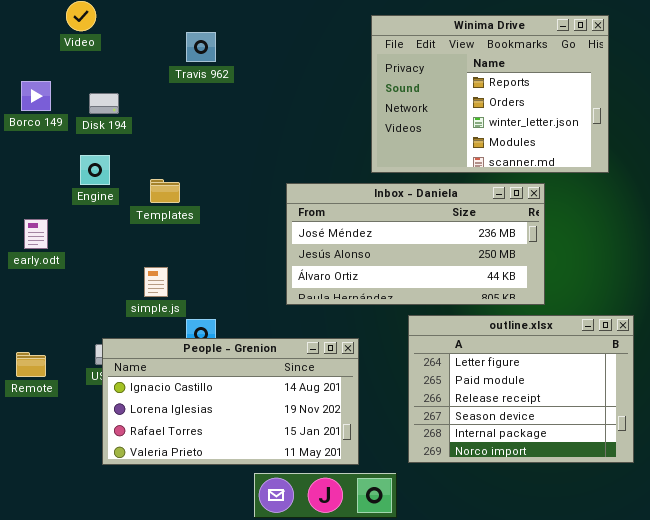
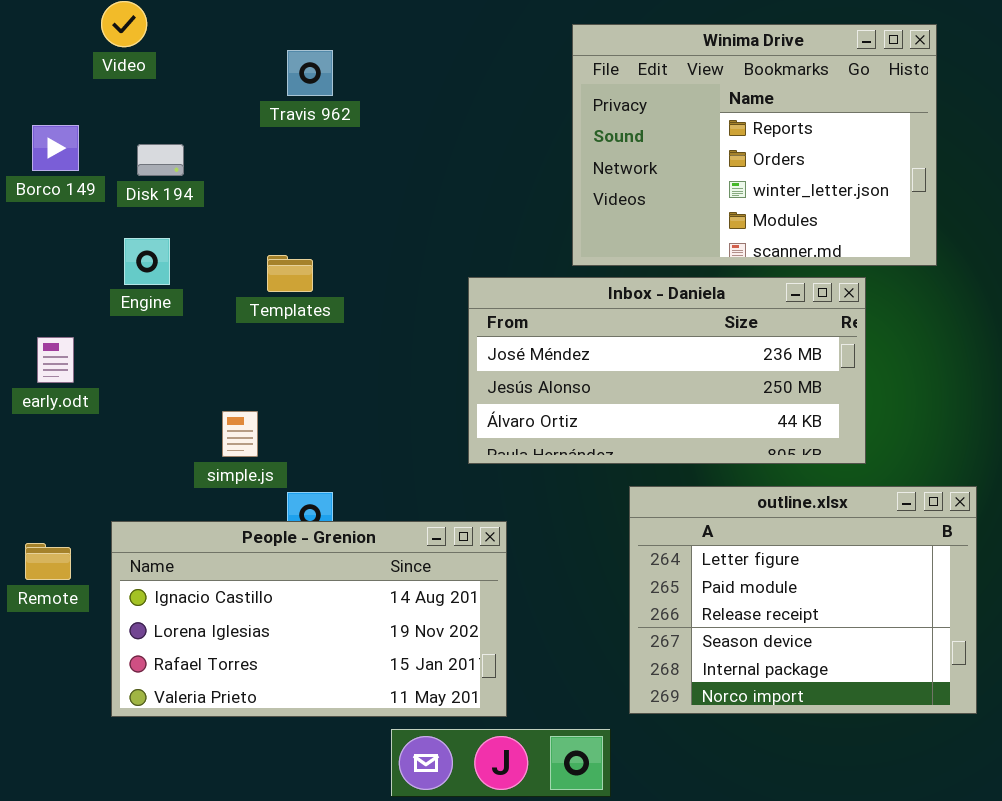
Templates: [150,179,180,203] -> [267,255,313,292], moved
Inbox - Daniela: [286,183,545,305] -> [468,277,866,464], moved
People - Grenion: [102,338,359,465] -> [111,521,507,717], moved

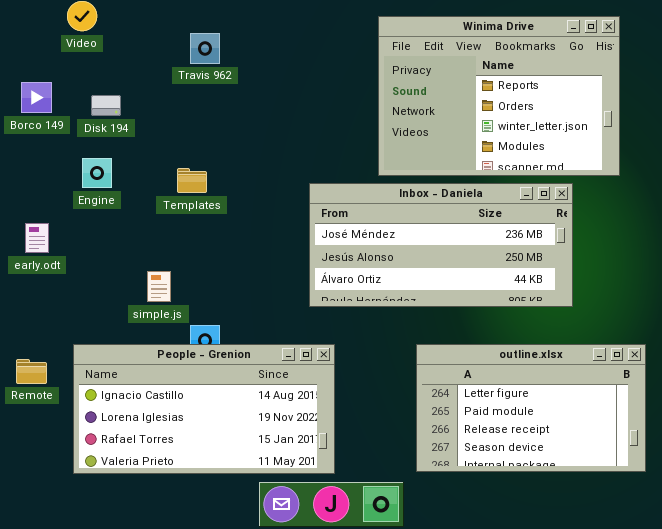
outline.xlsx: [629,486,977,714] -> [416,344,646,472], resized

